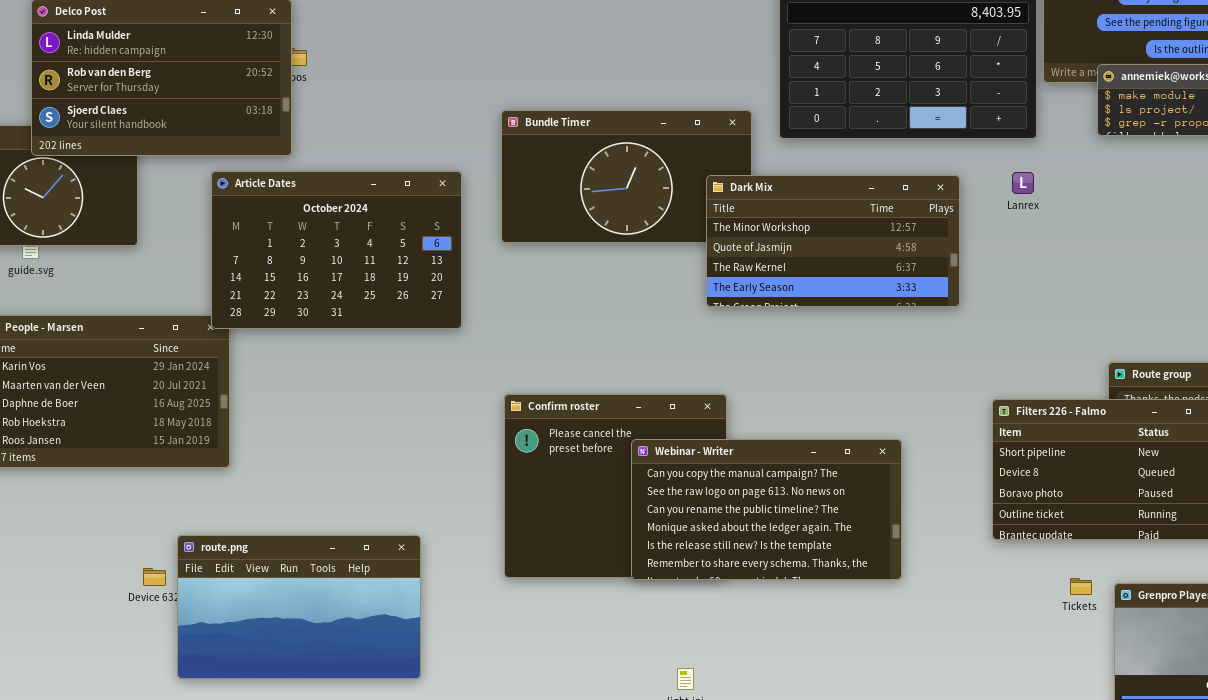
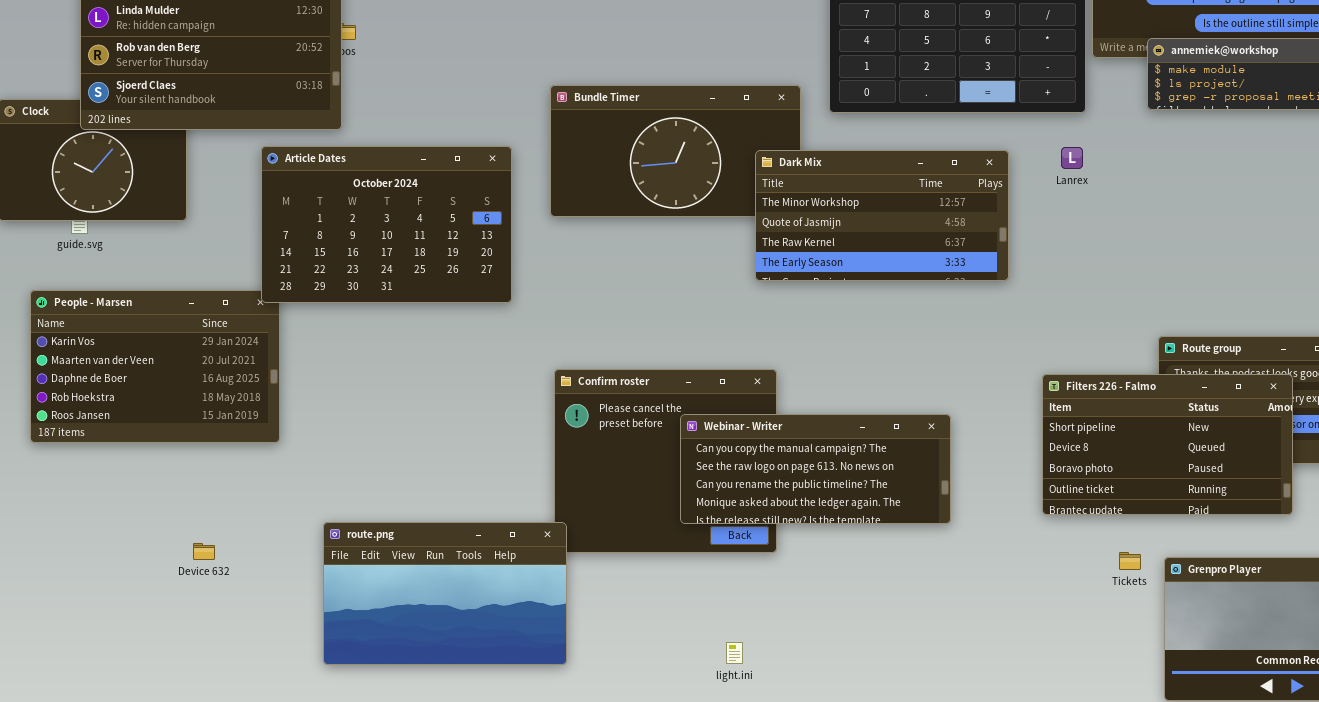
Webinar - Writer: [631,439,902,580] -> [680,414,951,524], resized
route.png: [177,535,421,679] -> [323,522,567,665], moved

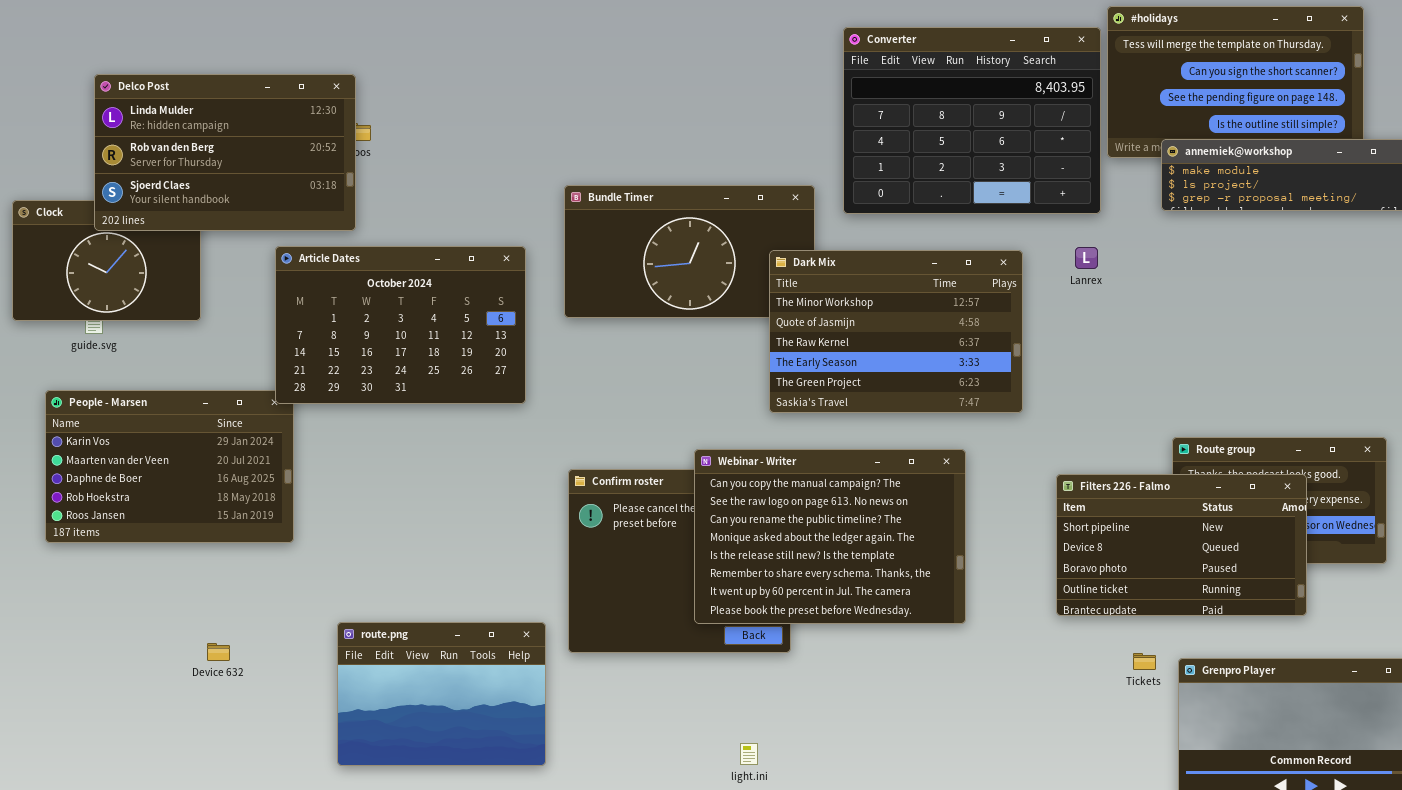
Dark Mix: [755,150,1009,281] -> [769,250,1023,413], resized
Webinar - Writer: [680,414,951,524] -> [694,449,966,624], resized
route.png: [323,522,567,665] -> [337,622,546,766], resized

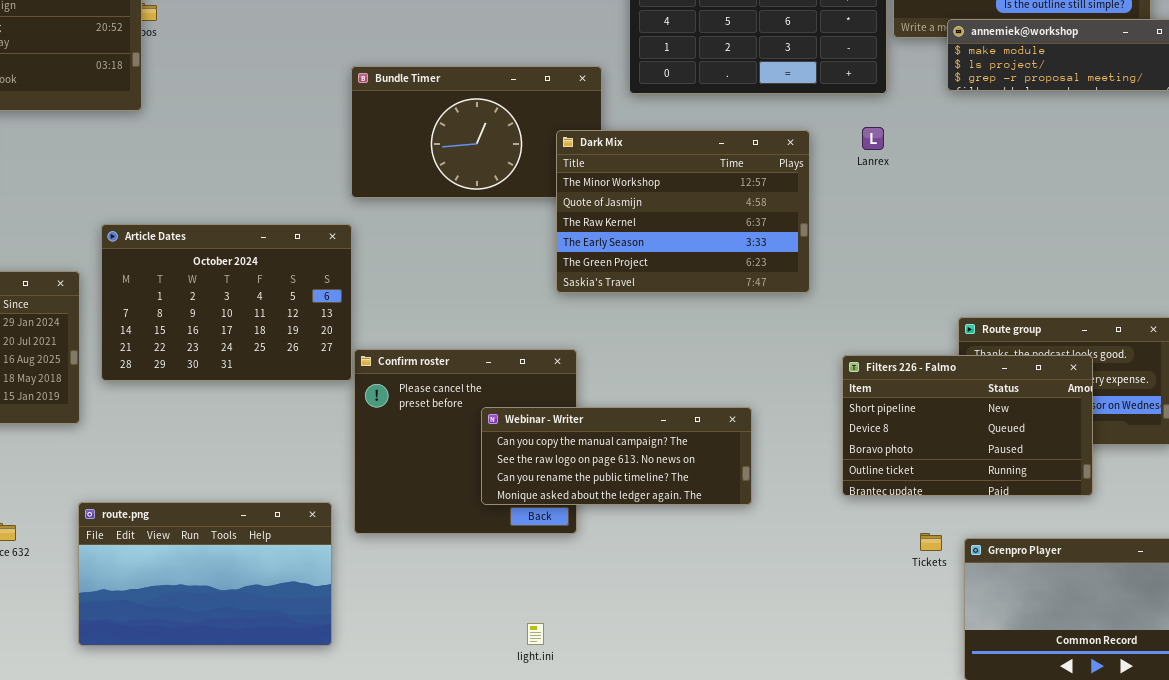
Article Dates: [275,246,526,404] -> [101,224,352,381], moved
Webinar - Writer: [694,449,966,624] -> [481,407,752,505], resized
route.png: [337,622,546,766] -> [78,502,332,646], resized

